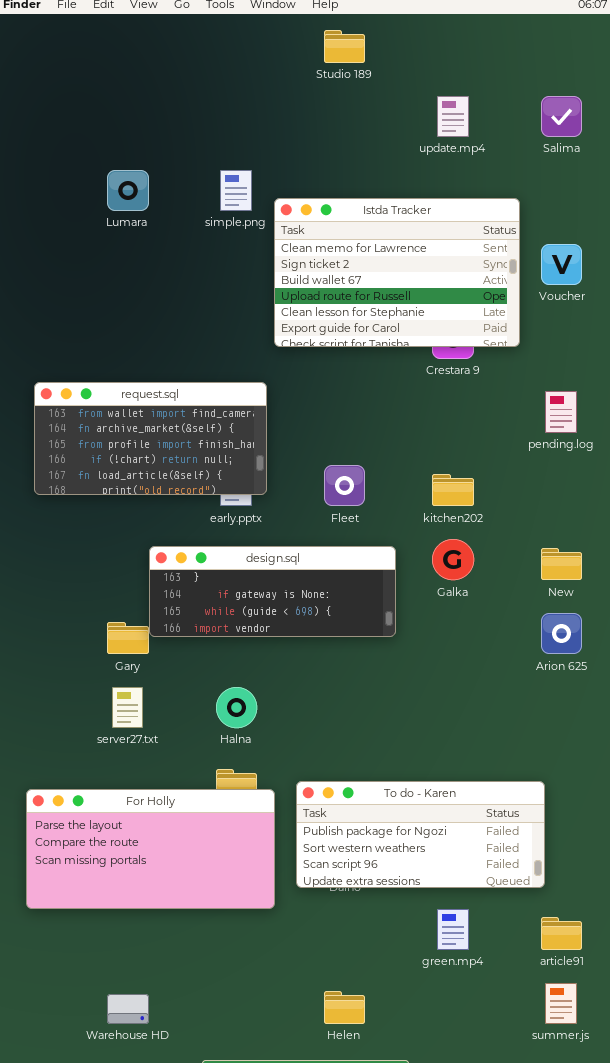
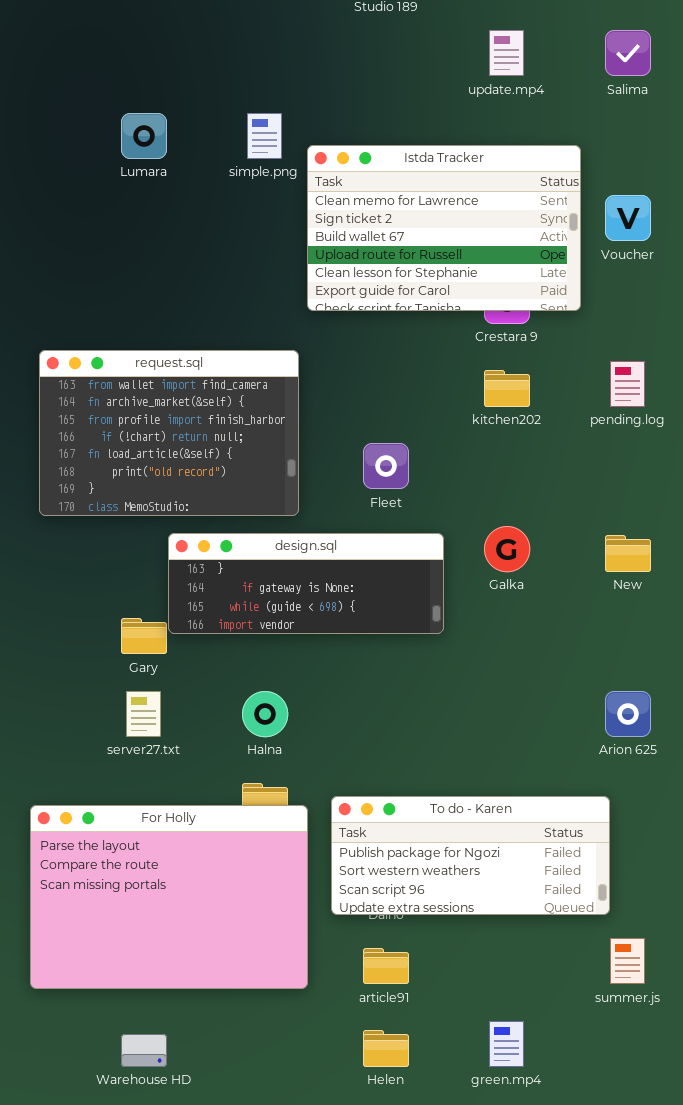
request.sql: [34,382,267,495] -> [39,350,299,516], resized
kitchen202: [432,474,474,506] -> [484,370,530,407], moved
Arion 625: [541,613,582,654] -> [605,691,651,737], moved
For Holly: [26,789,275,909] -> [30,805,308,989], resized
green.mp4: [437,909,469,950] -> [489,1021,524,1067], moved
article91: [541,917,582,950] -> [363,948,409,984], moved
summer.js: [545,983,577,1024] -> [610,938,645,984], moved

